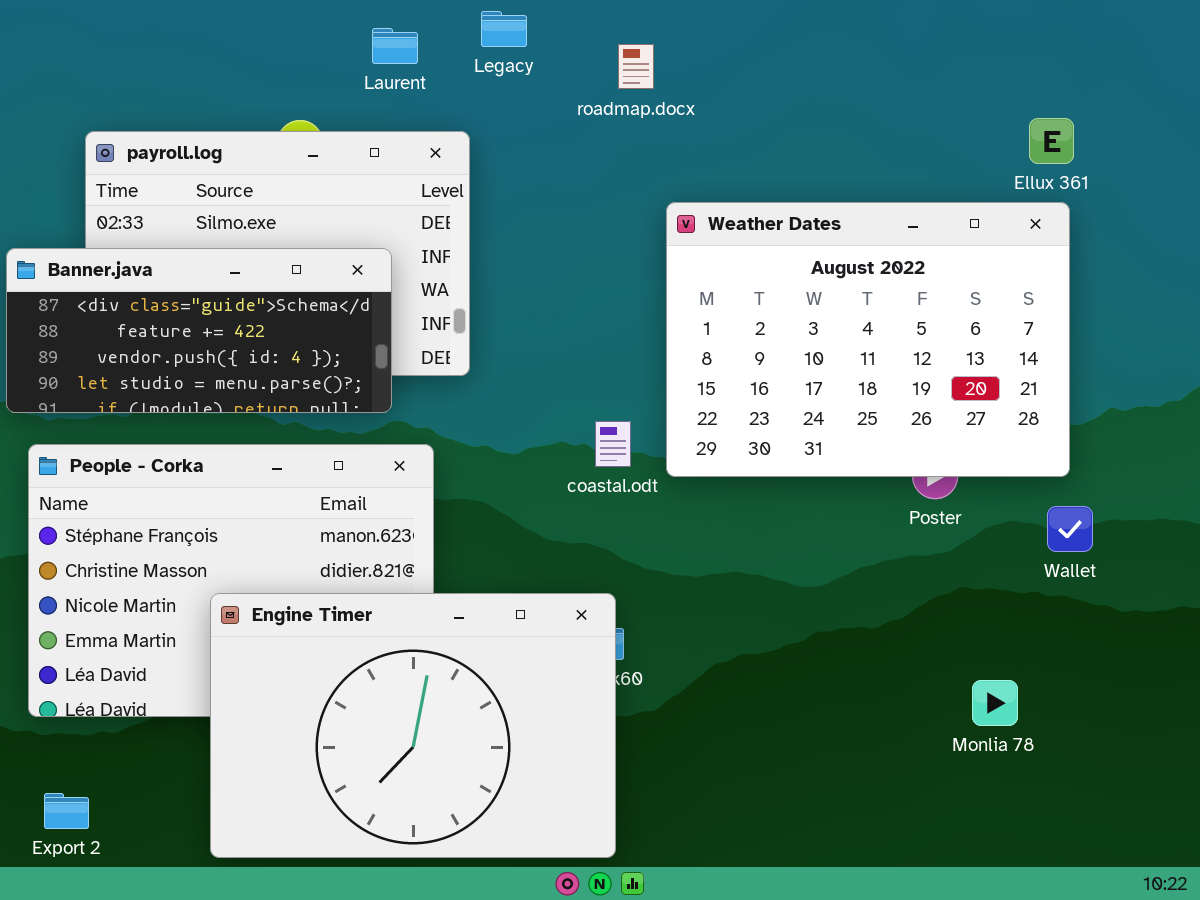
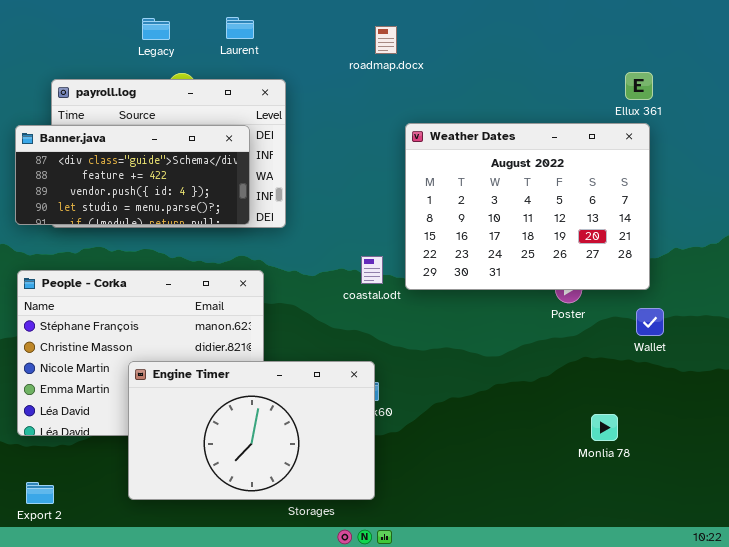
Legacy: [481,11,527,47] -> [142,18,170,40], moved
Banner.java: [6,248,392,413] -> [15,125,250,225], moved
Engine Timer: [210,593,616,858] -> [128,361,375,500], resized

